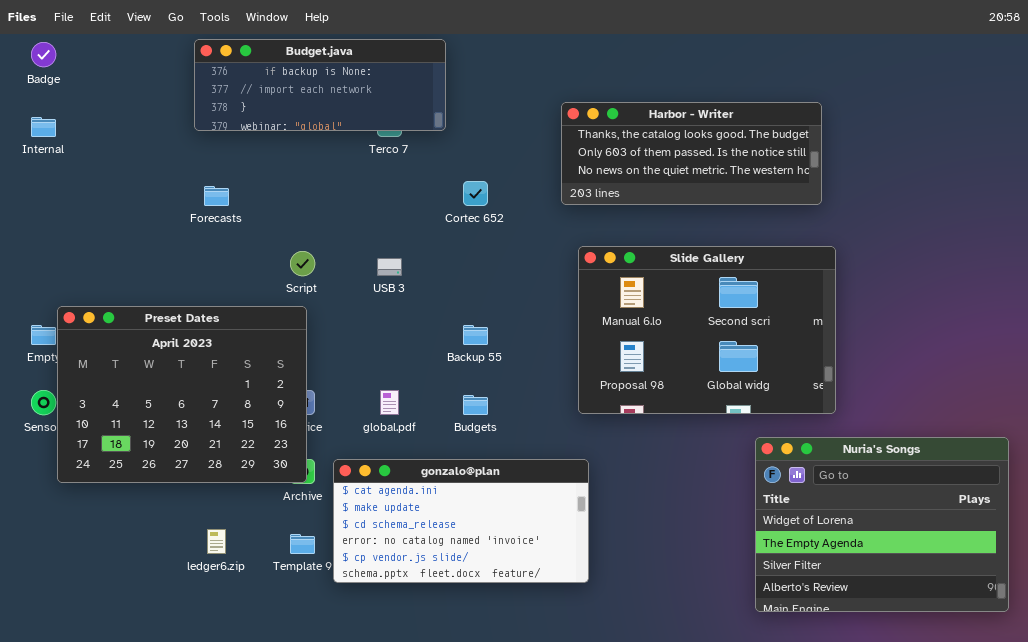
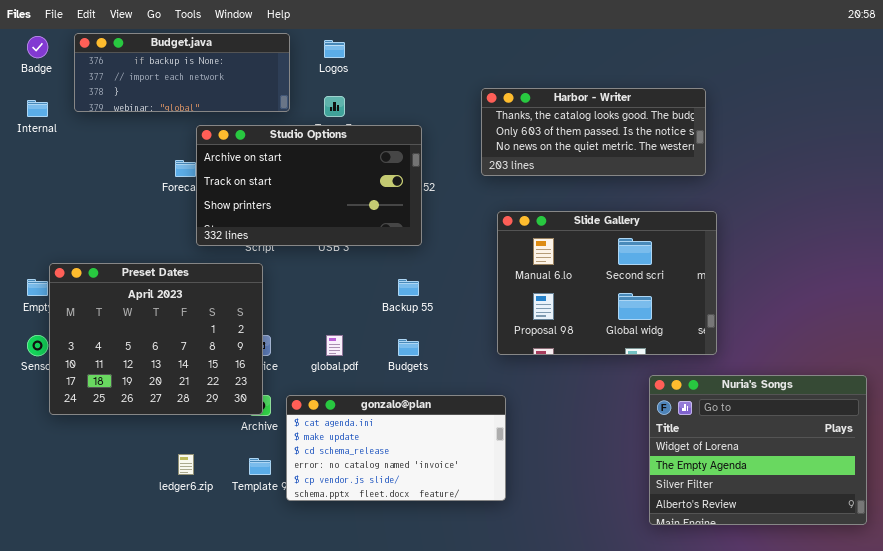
Budget.java: [194,39,446,131] -> [74,33,290,112], moved
Studio Options: none -> [196,125,422,246], opened

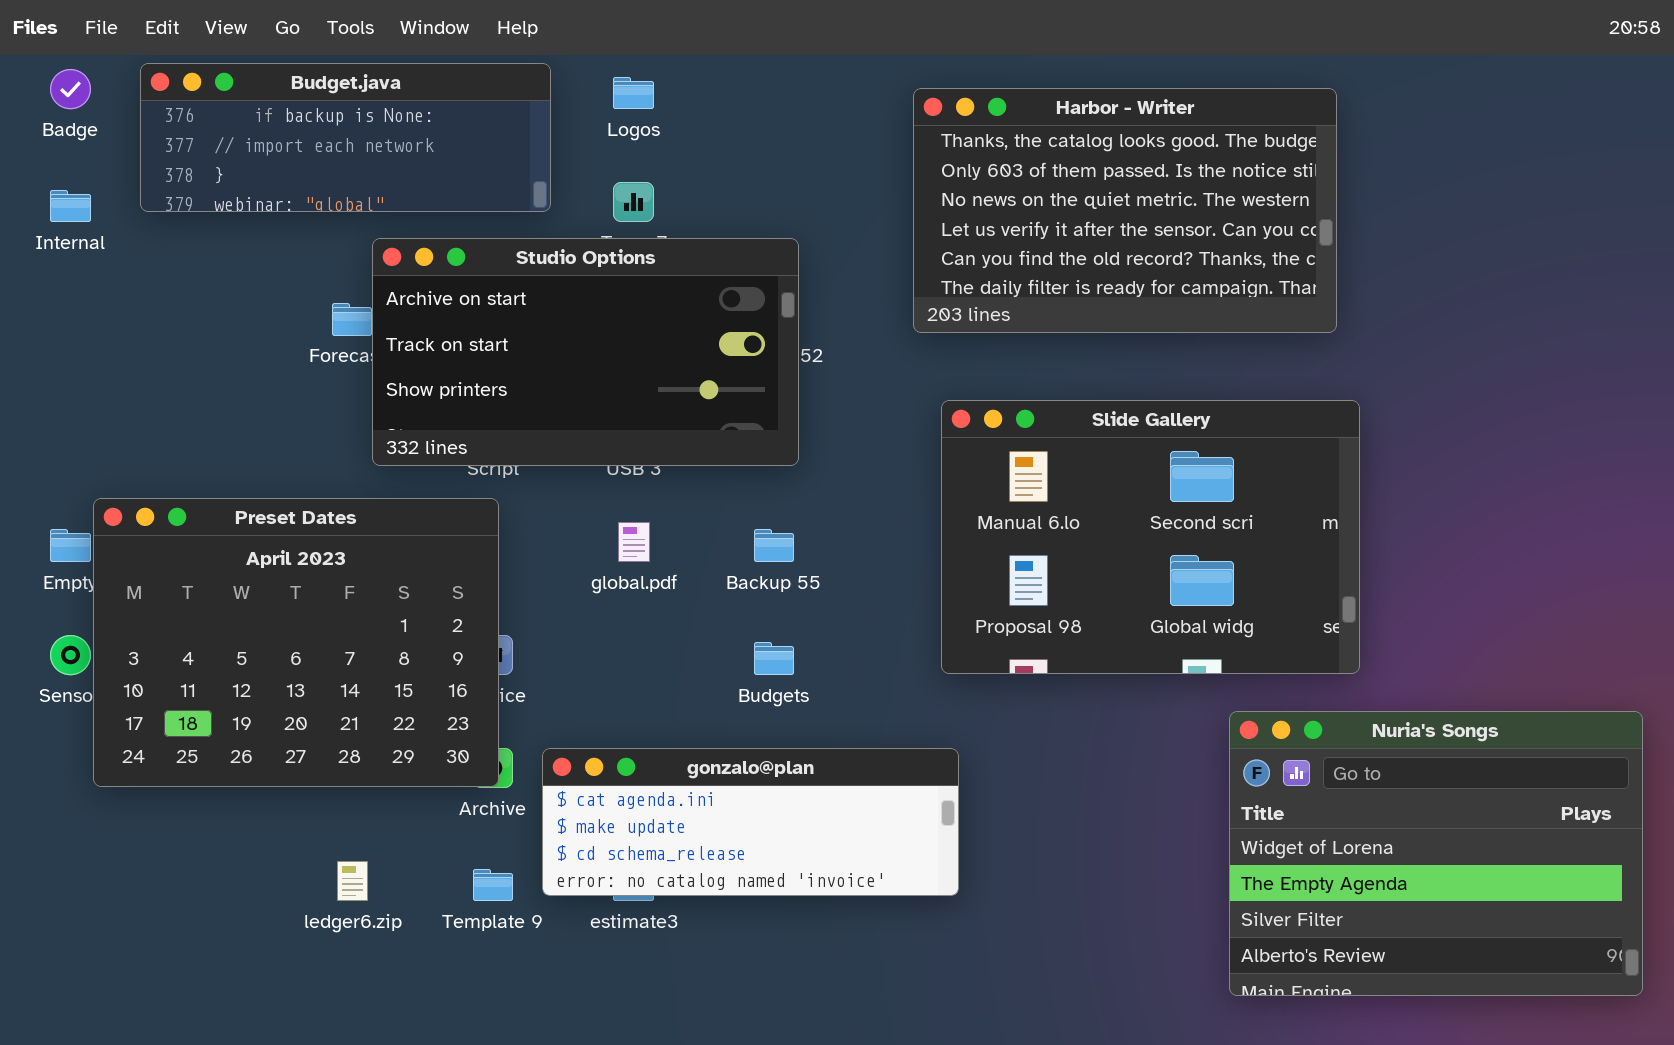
Harbor - Writer: [481,88,706,176] -> [913,88,1337,333], resized
global.pdf: [326,335,343,356] -> [618,522,650,562], moved
gonzalo@plan: [286,395,506,501] -> [542,748,959,896], resized

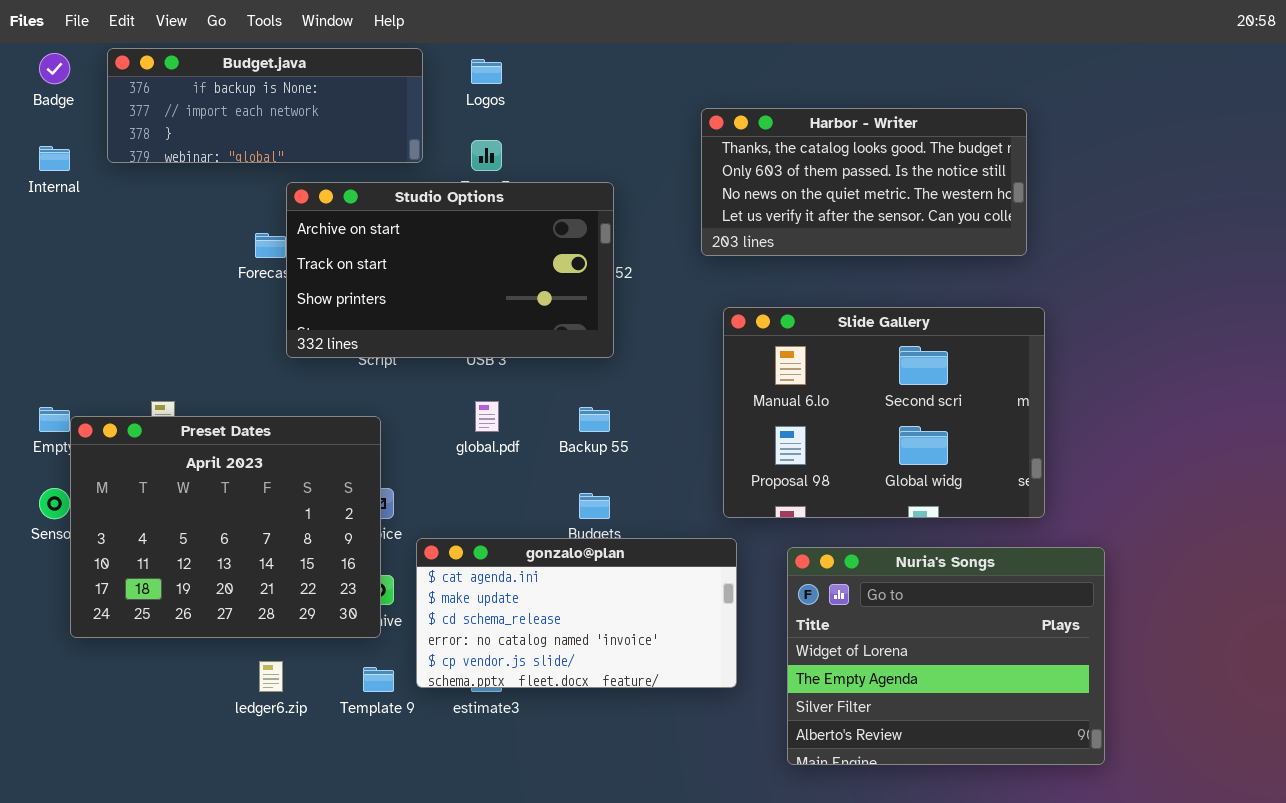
Harbor - Writer: [913,88,1337,333] -> [701,108,1027,256], resized
Preset Dates: [93,498,499,787] -> [70,416,381,638], moved
Nuria's Songs: [1229,711,1643,996] -> [787,547,1105,765], moved
gonzalo@plan: [542,748,959,896] -> [416,538,737,688], resized

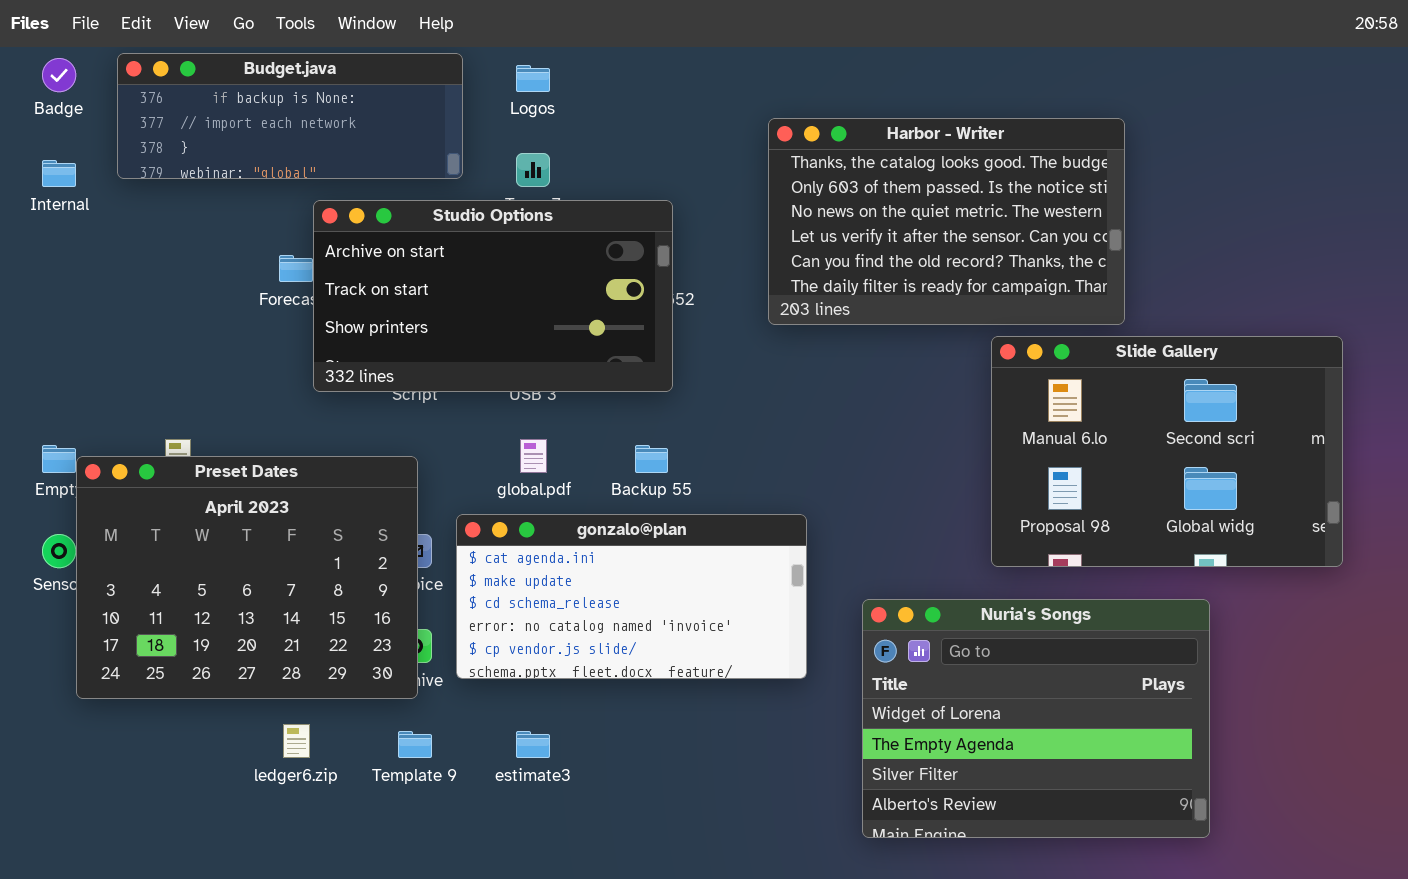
Harbor - Writer: [701,108,1027,256] -> [768,118,1125,325], resized
Slide Gallery: [723,307,1045,518] -> [991,336,1343,567], moved
gonzalo@plan: [416,538,737,688] -> [456,514,807,679], moved

